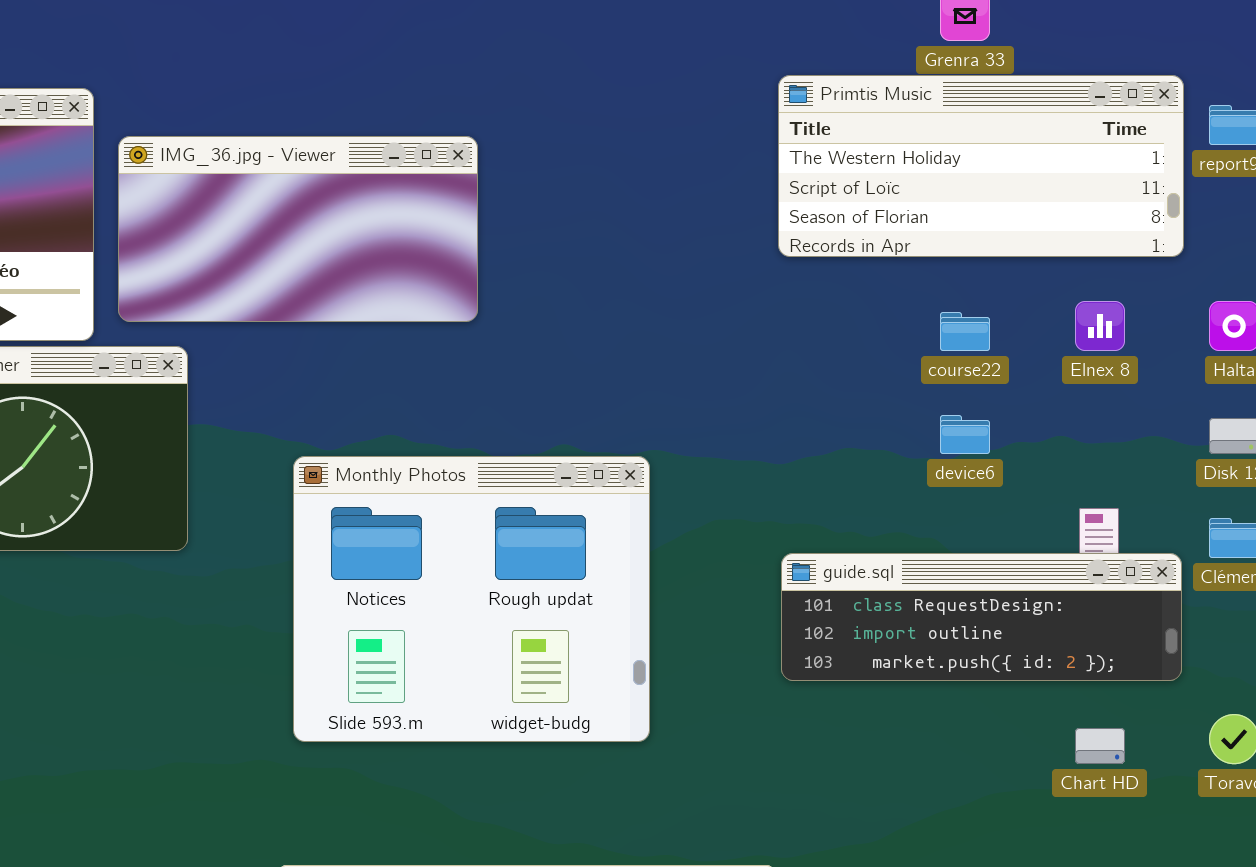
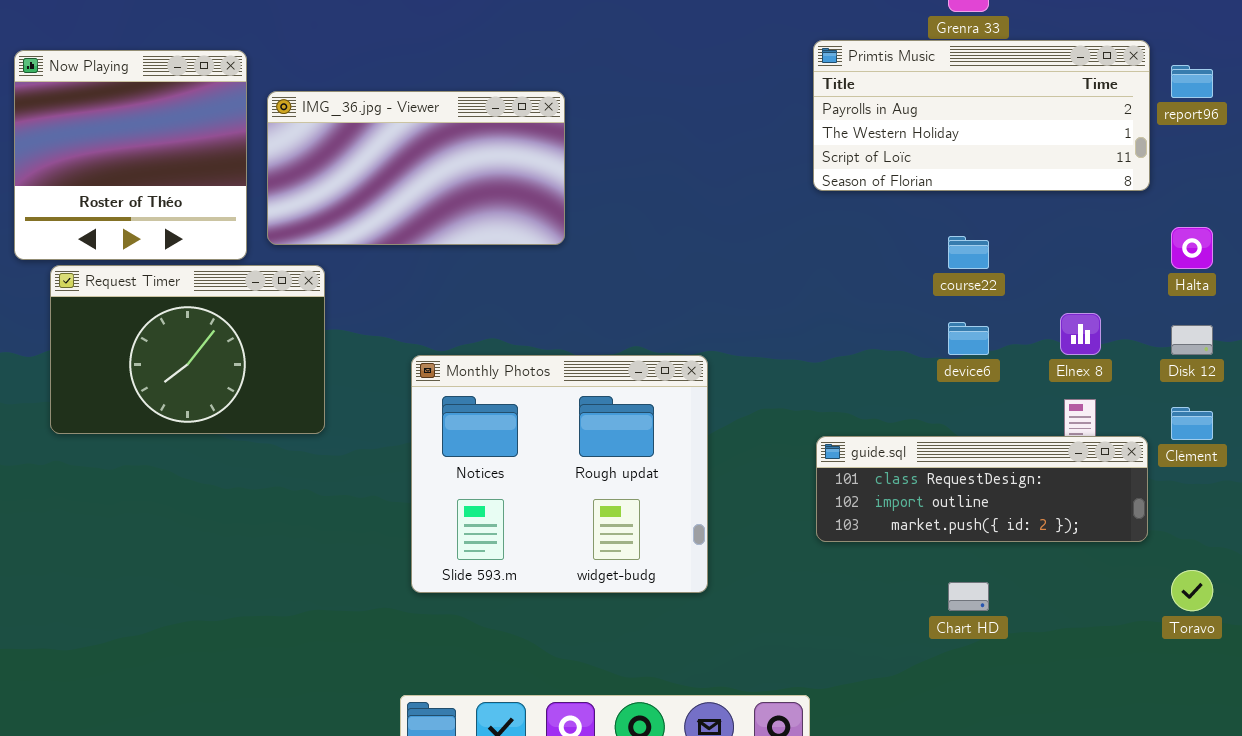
Primtis Music: [778,75,1184,257] -> [813,40,1150,191], scrolled up 1 row
Elnex 8: [1075,301,1125,351] -> [1060,313,1101,355], moved
Chart HD: [1075,728,1125,764] -> [948,582,989,611], moved

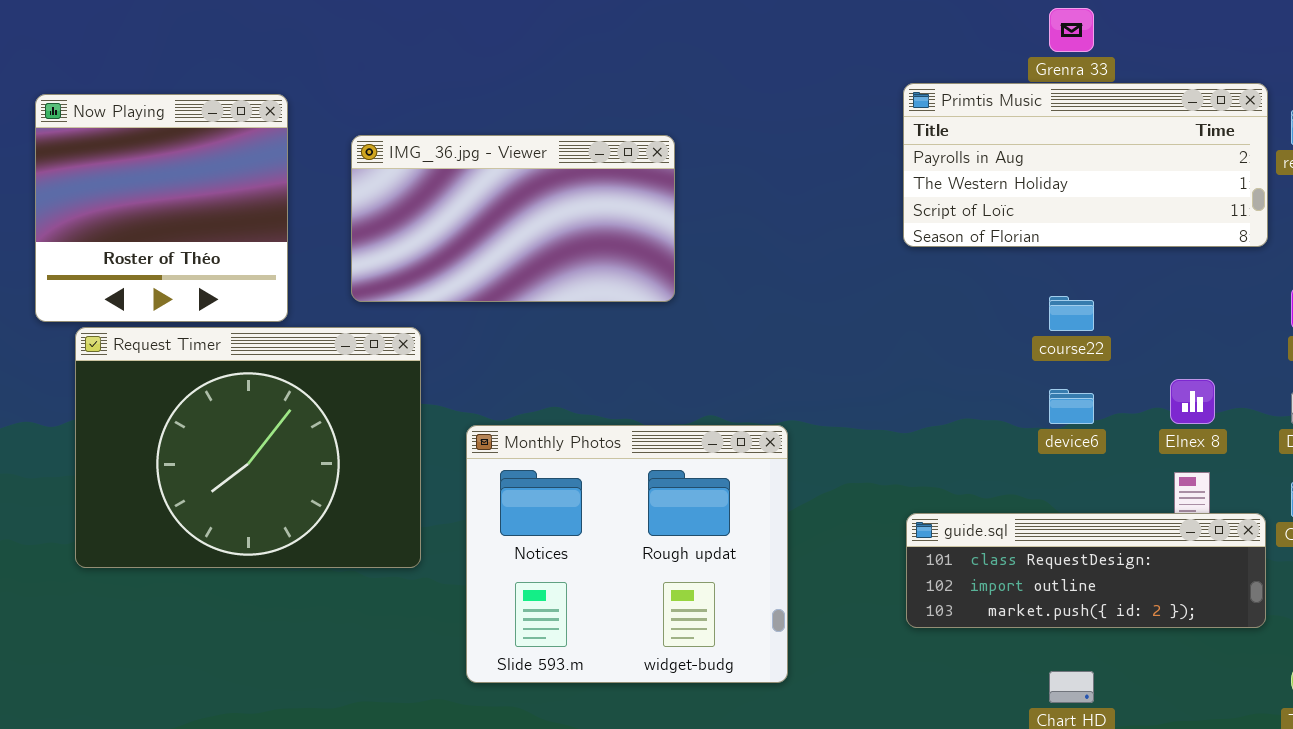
IMG_36.jpg - Viewer: [267,91,565,245] -> [351,135,675,302], moved
Request Timer: [50,265,325,434] -> [75,327,421,568], resized

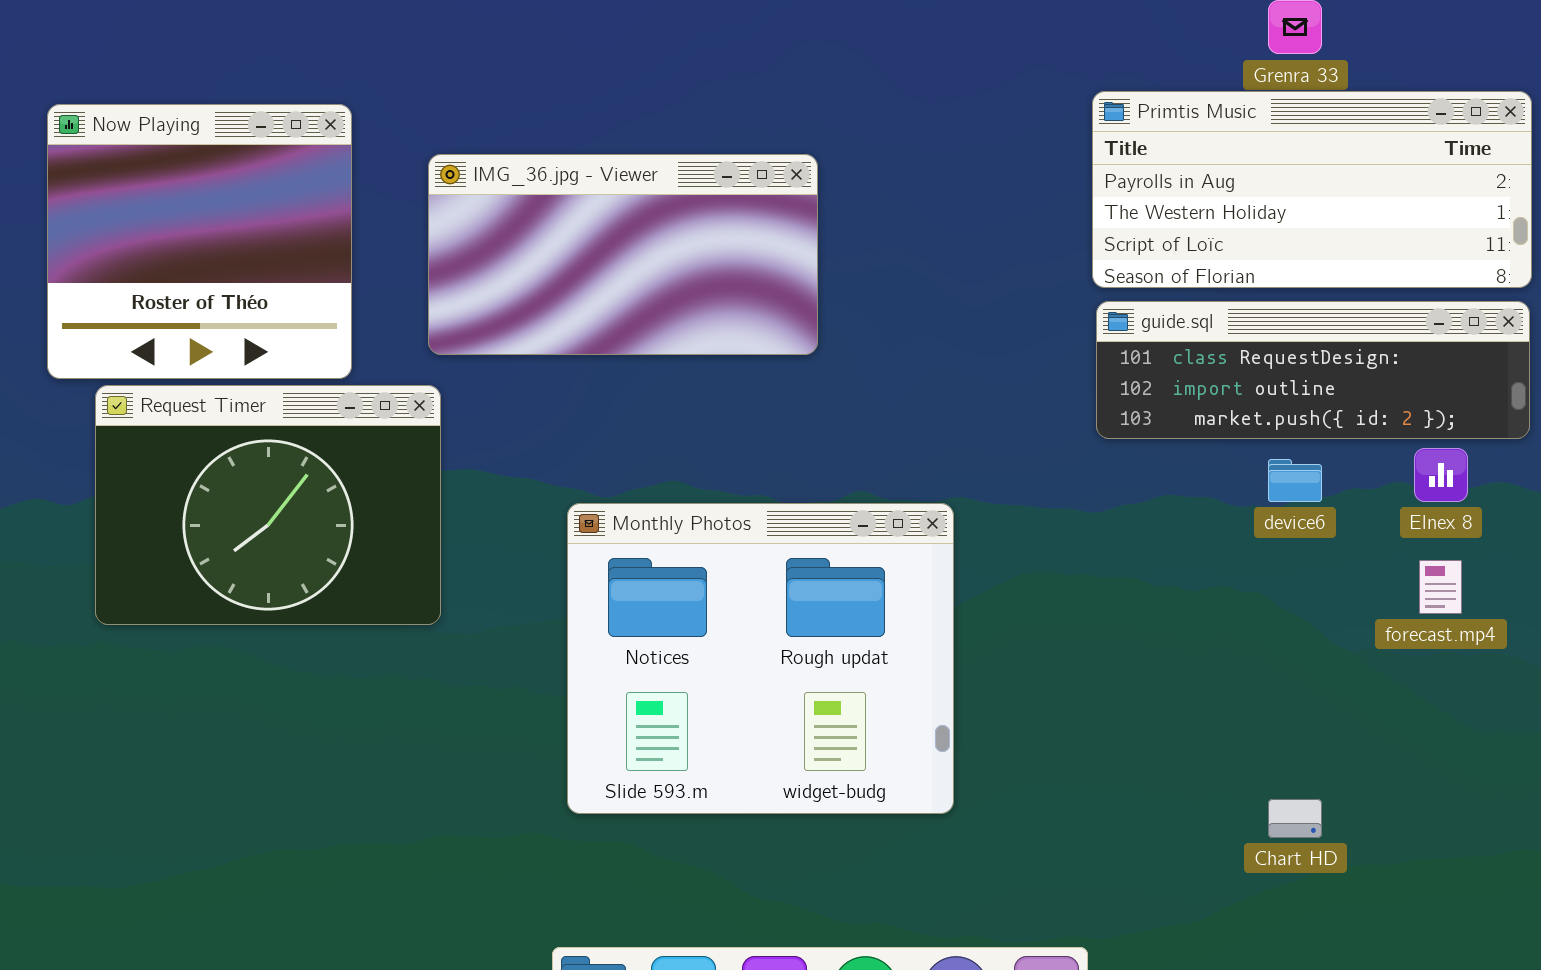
Request Timer: [75,327,421,568] -> [95,385,441,625], resized
guide.sql: [906,513,1266,628] -> [1096,301,1530,439], moved

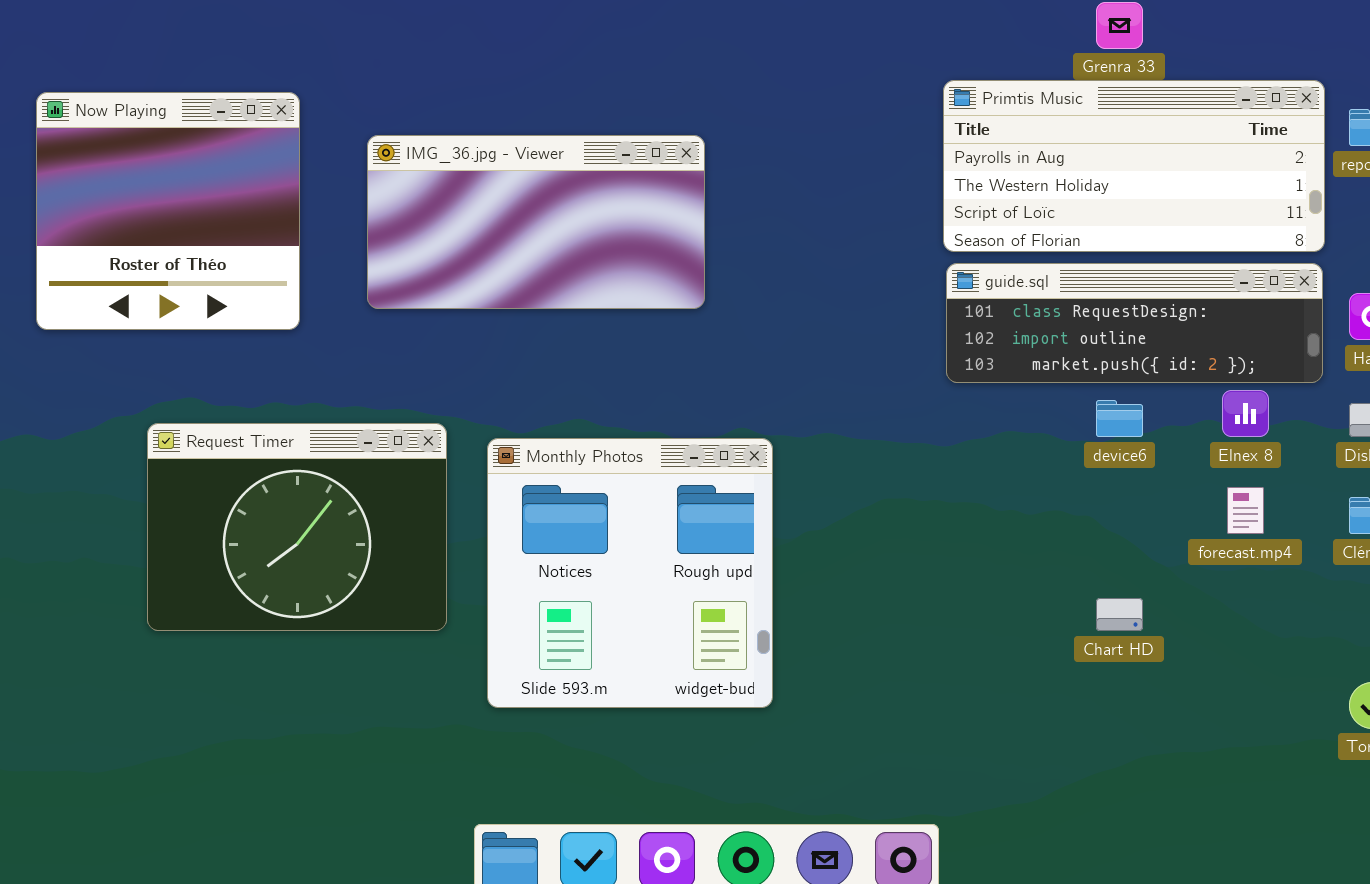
Request Timer: [95,385,441,625] -> [147,423,447,631], moved
Monthly Photos: [567,503,954,814] -> [487,438,773,708], resized
Chart HD: [1268,799,1322,838] -> [1096,598,1143,631], moved

